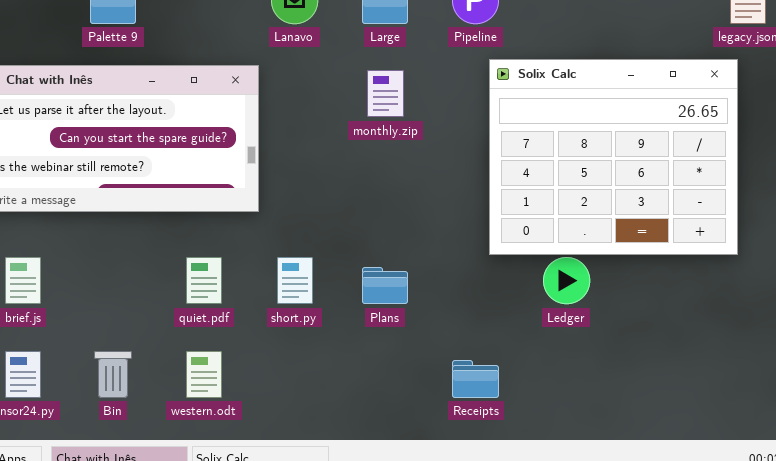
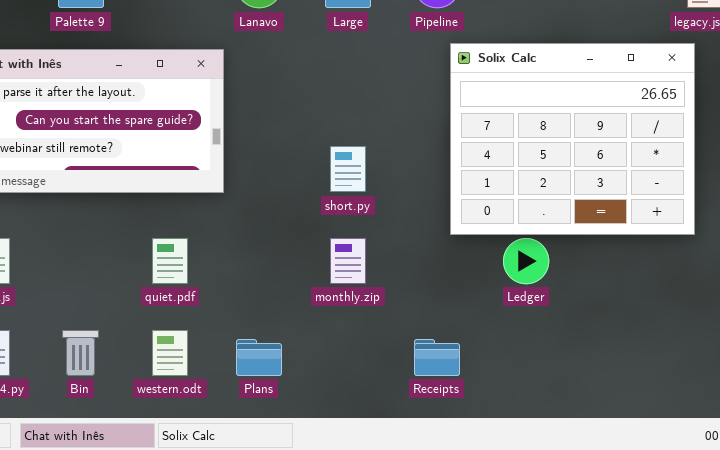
monthly.zip: [367,70,404,117] -> [330,238,366,284], moved
short.py: [277,257,313,304] -> [330,146,366,192], moved
Plans: [362,267,408,304] -> [236,339,282,376], moved

